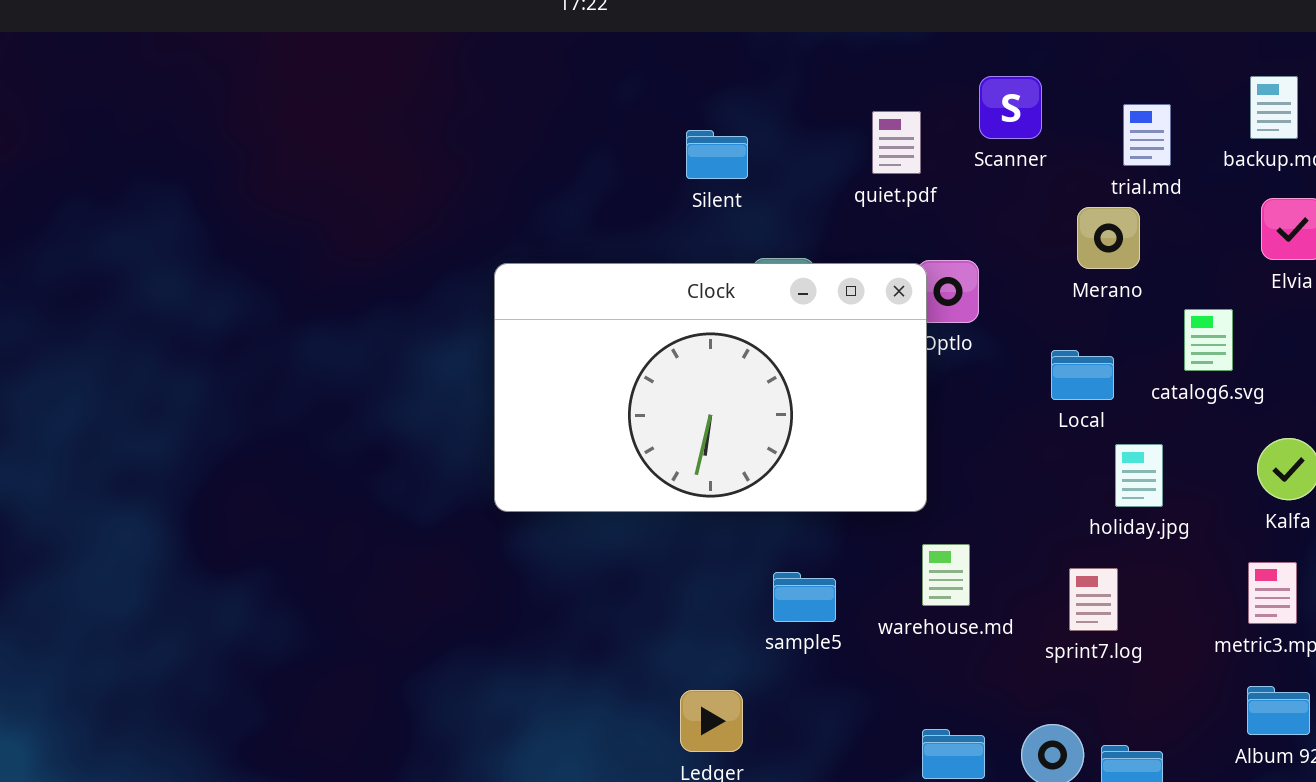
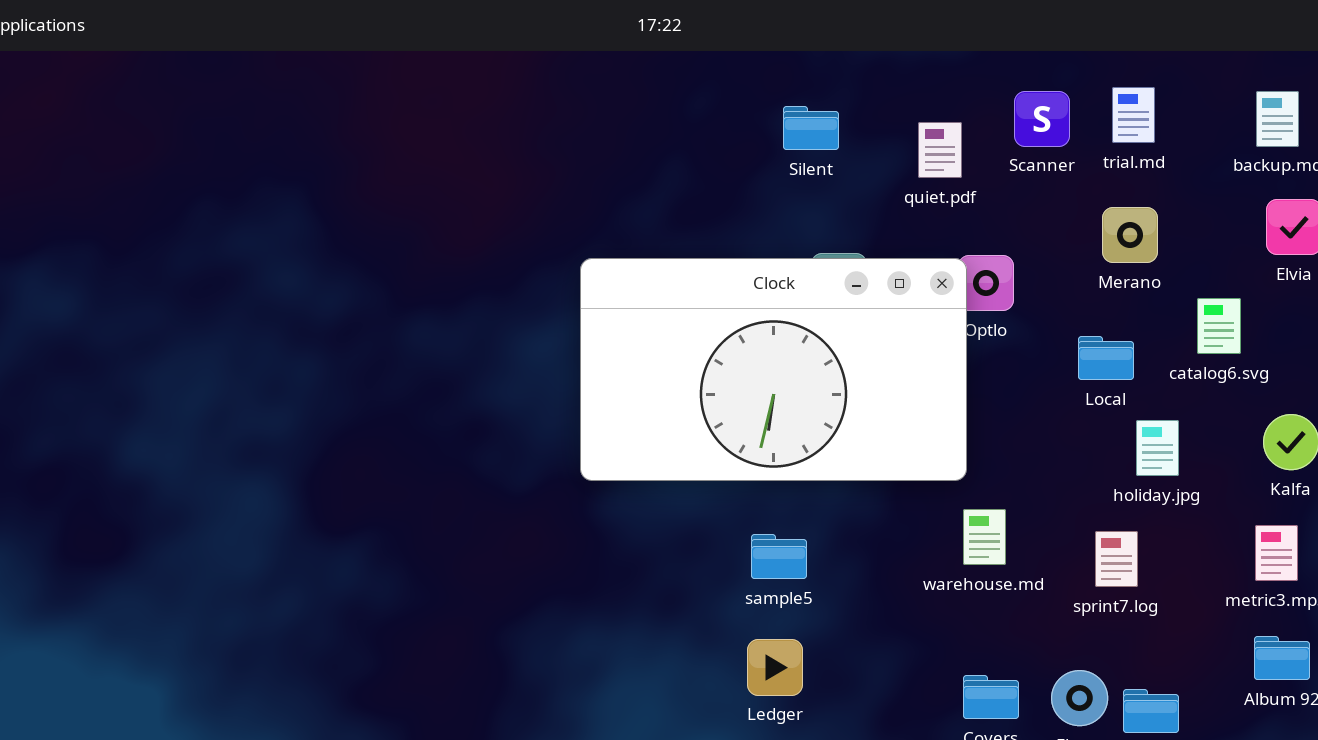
trial.md: [1123,104,1171,166] -> [1112,87,1155,143], moved
Silent: [686,130,748,179] -> [783,106,839,150], moved
sample5: [773,572,836,622] -> [751,534,807,579], moved

